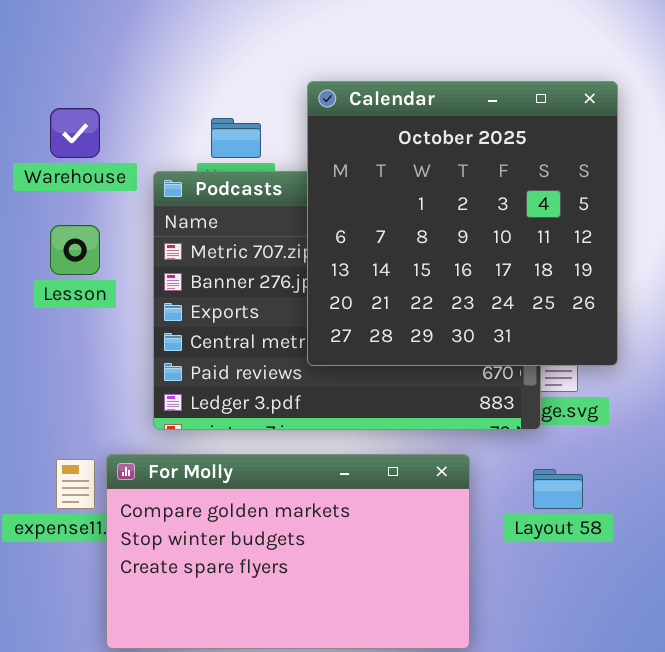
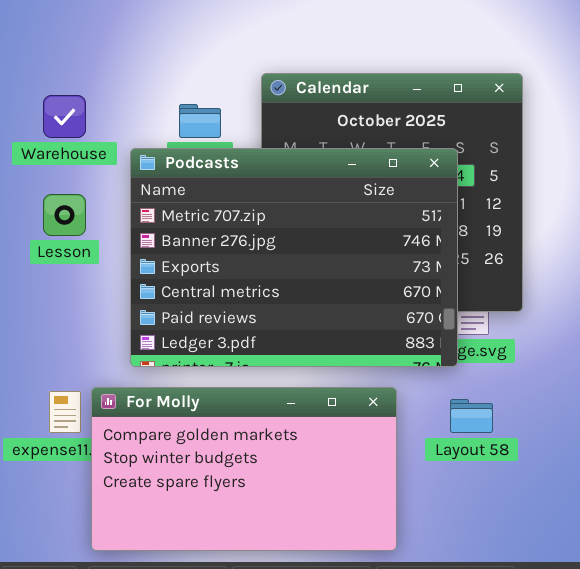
Podcasts: [153,171,541,430] -> [130,148,458,367], raised

